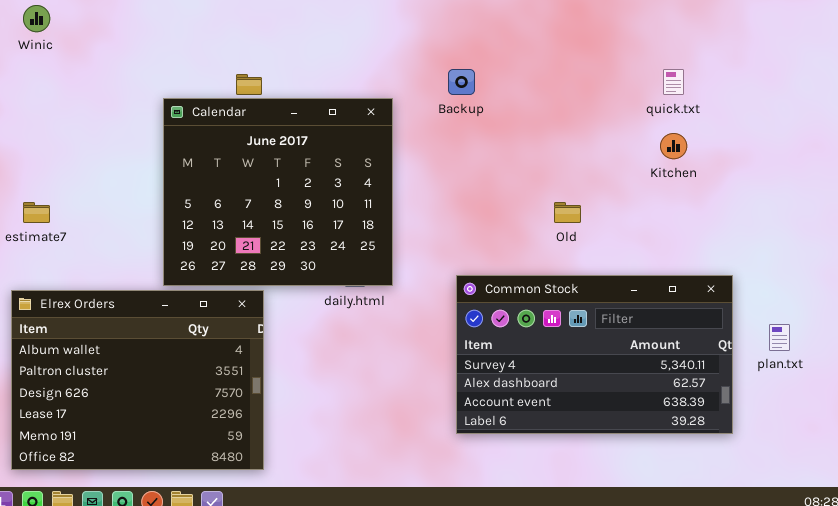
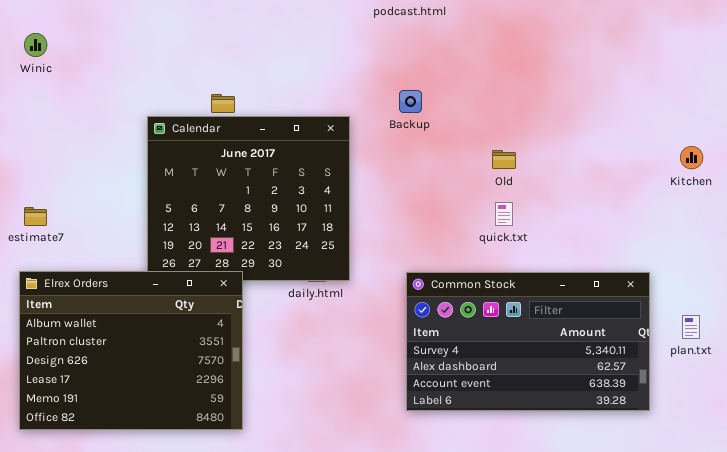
quick.txt: [663,69,684,95] -> [495,202,513,226], moved
Kitchen: [660,133,687,159] -> [680,146,703,169], moved
Old: [554,202,581,223] -> [492,150,516,169], moved
Elrex Orders: [11,290,264,470] -> [19,271,243,430], moved

